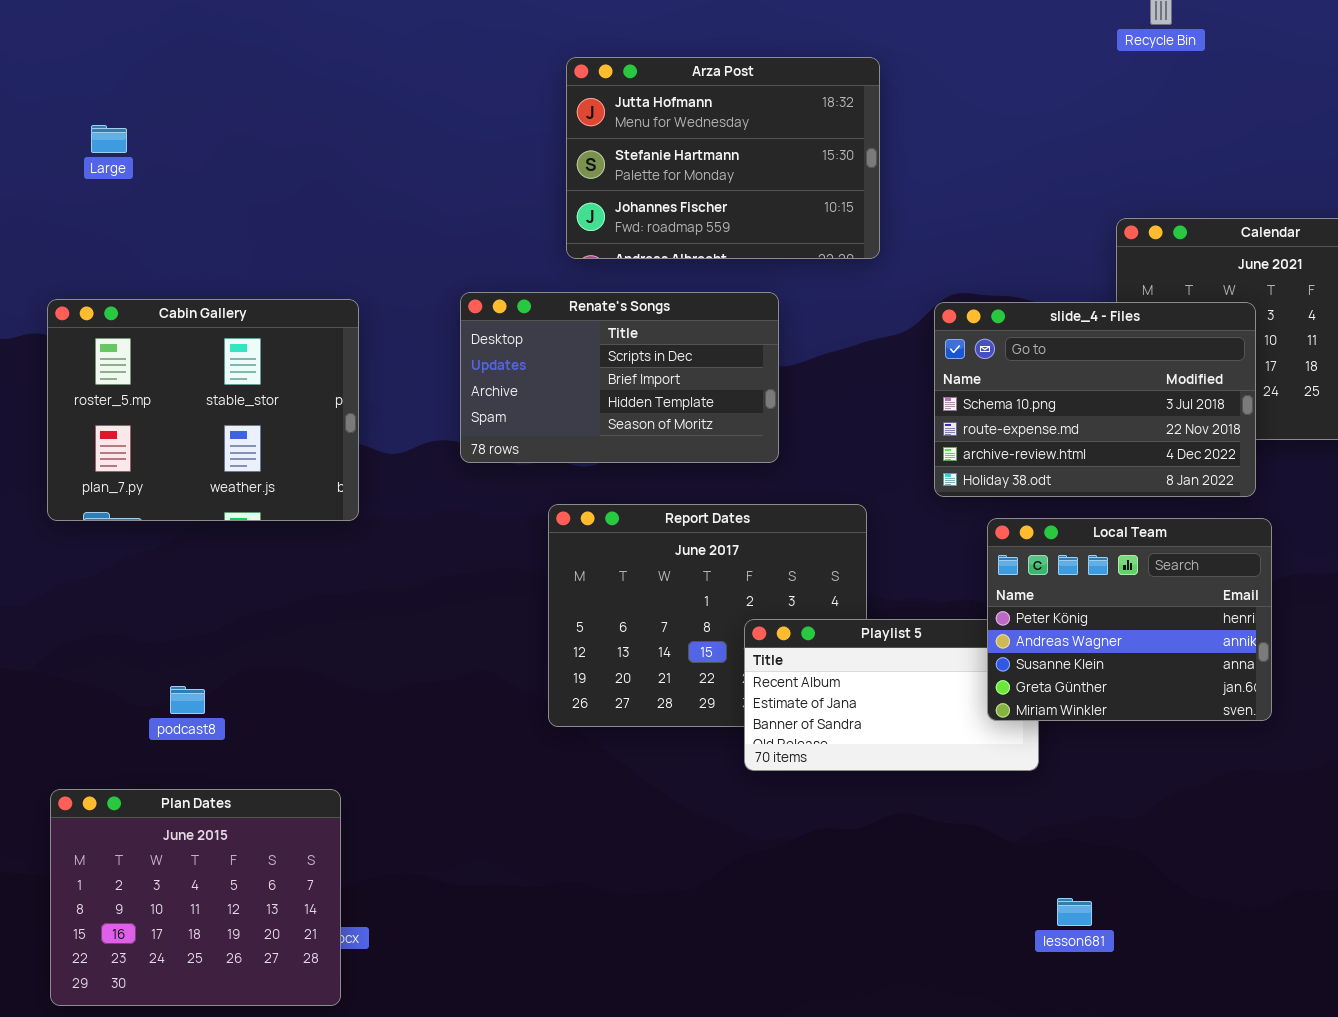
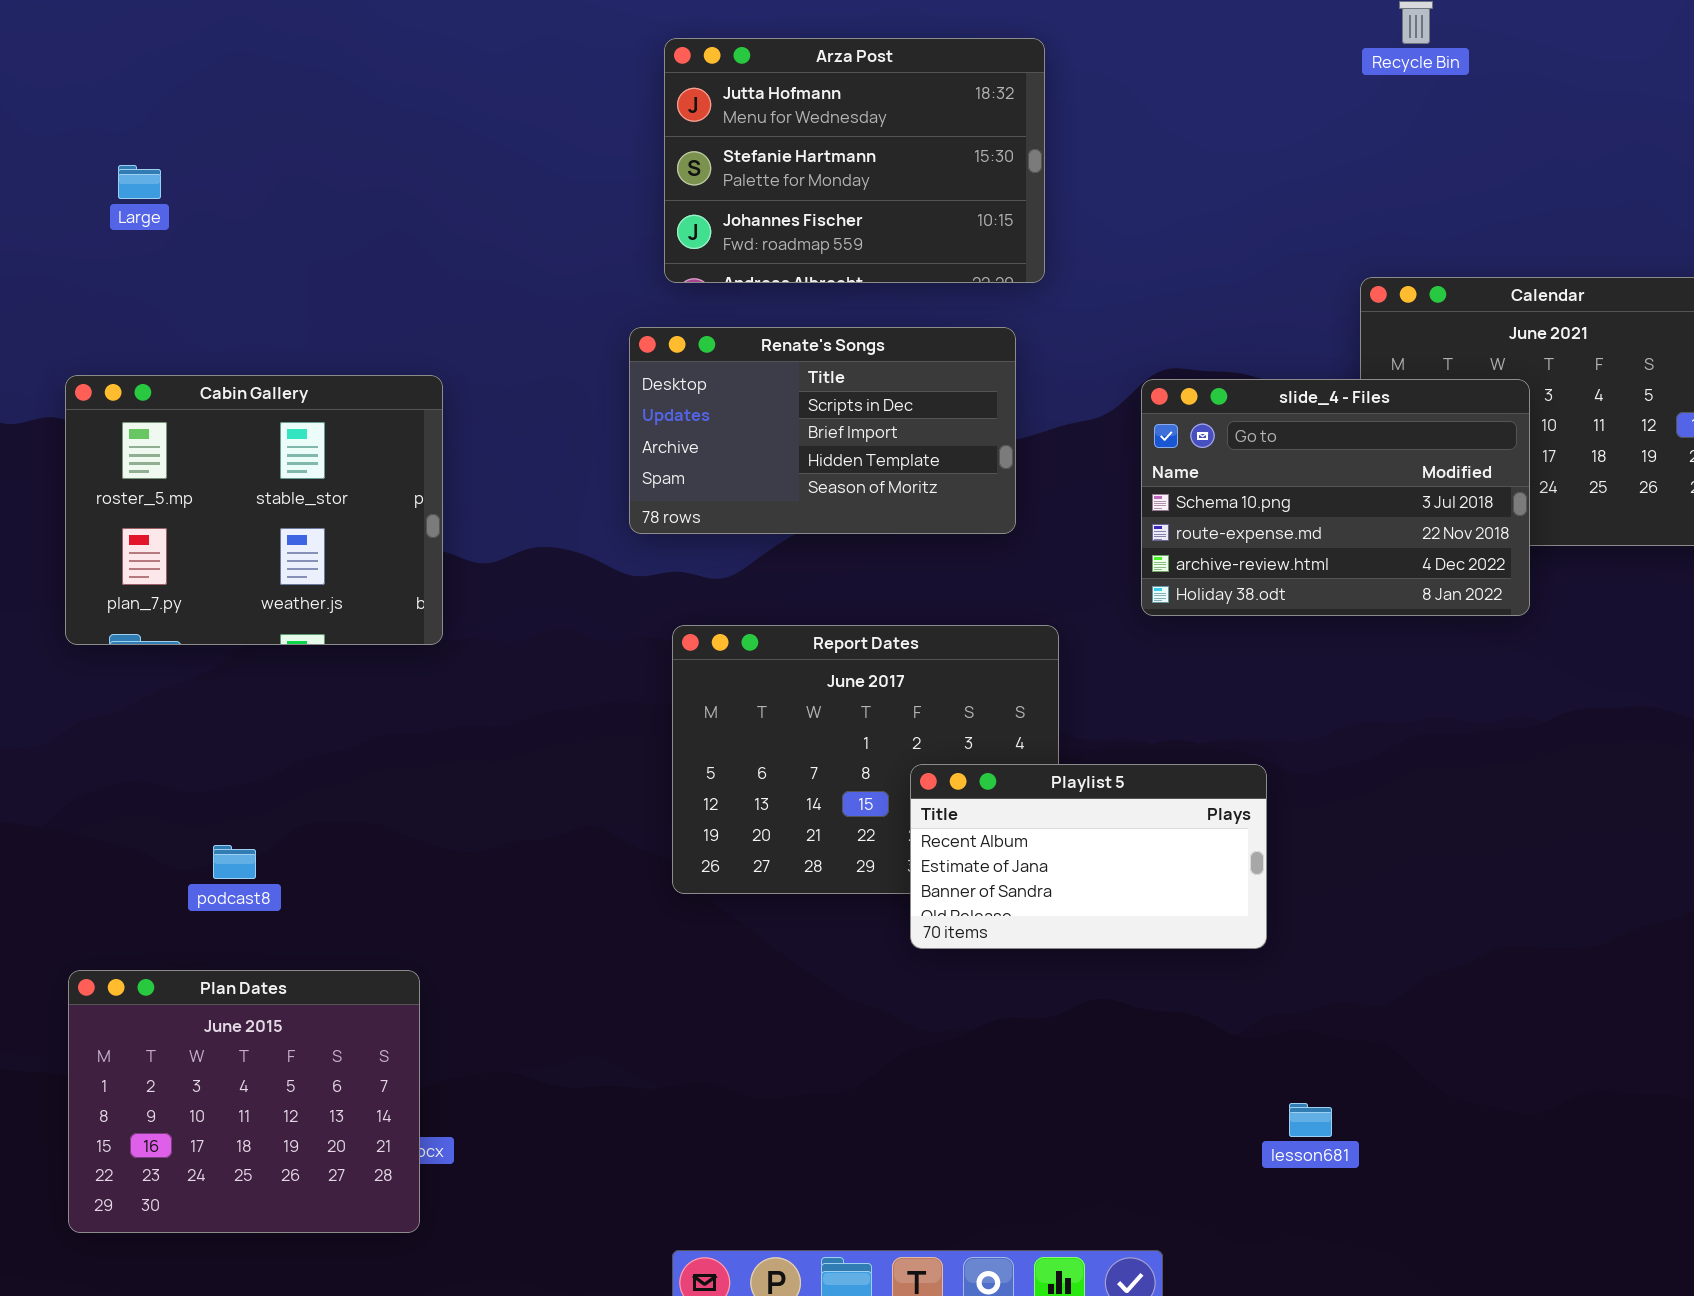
Arza Post: [566,57,880,259] -> [664,38,1045,283], moved
Renate's Songs: [460,292,779,463] -> [629,327,1016,534], moved
Local Team: [987,518,1272,721] -> none, closed

